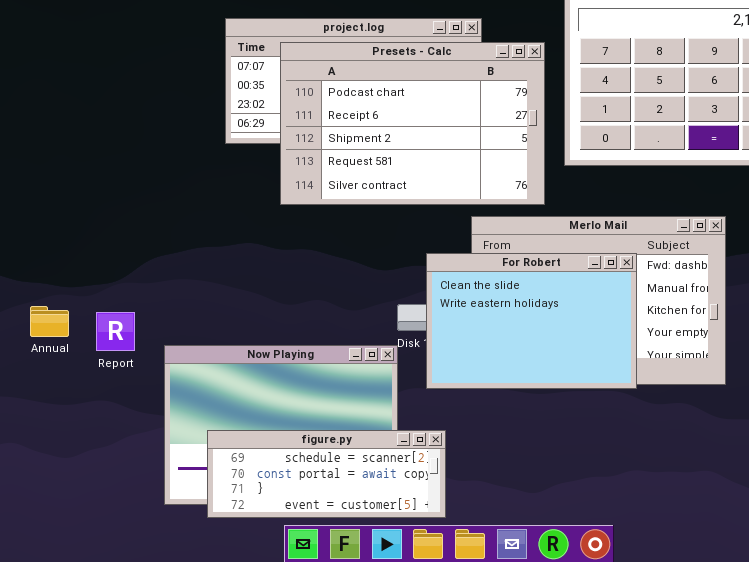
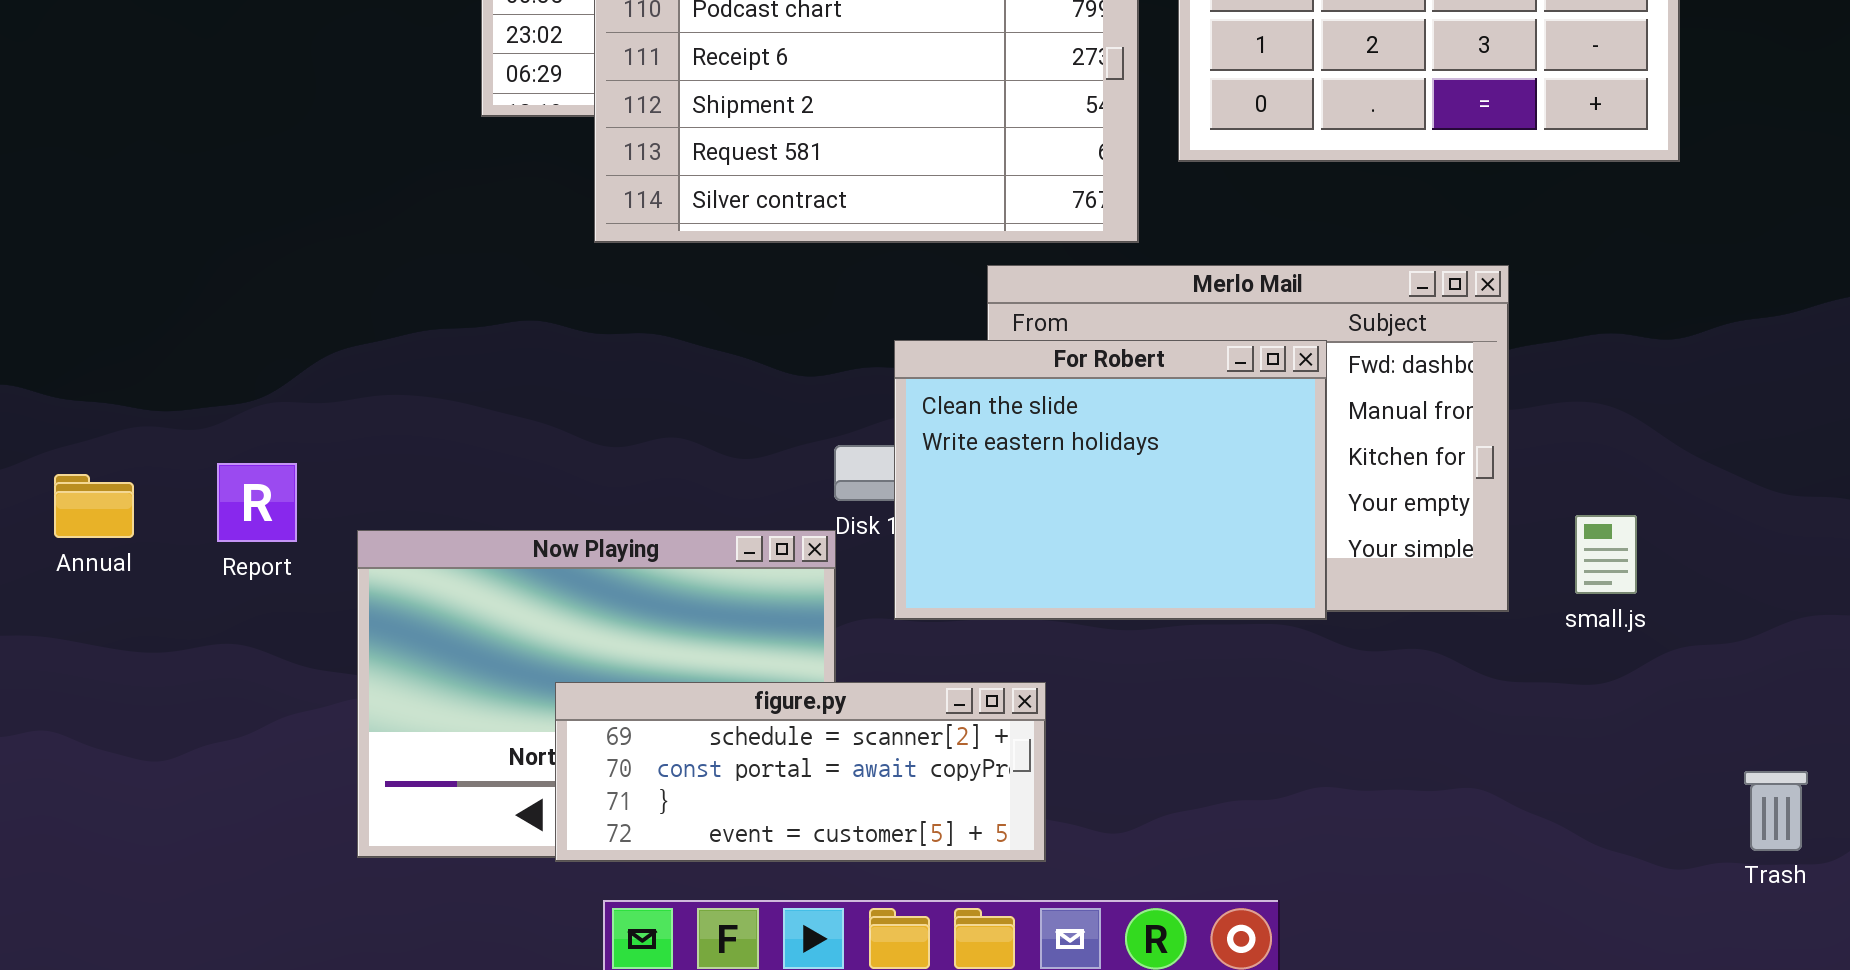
Annual: [30,306,69,337] -> [54,474,134,538], moved
figure.py: [207,430,446,518] -> [555,682,1046,862], moved

